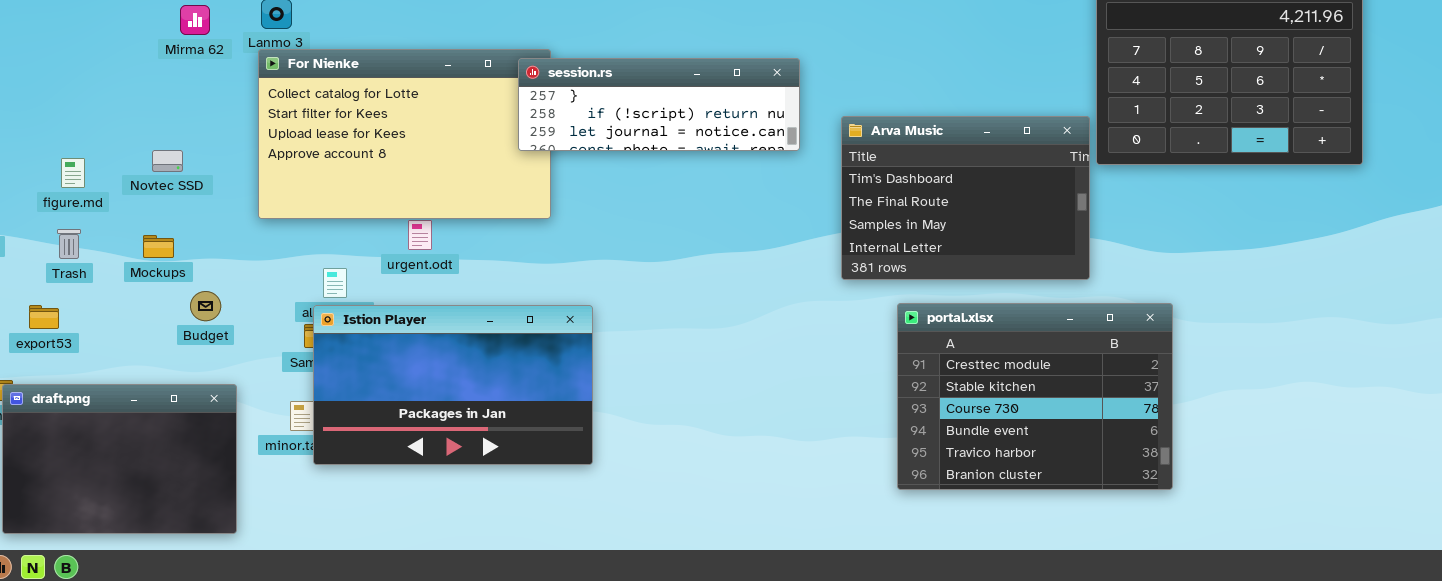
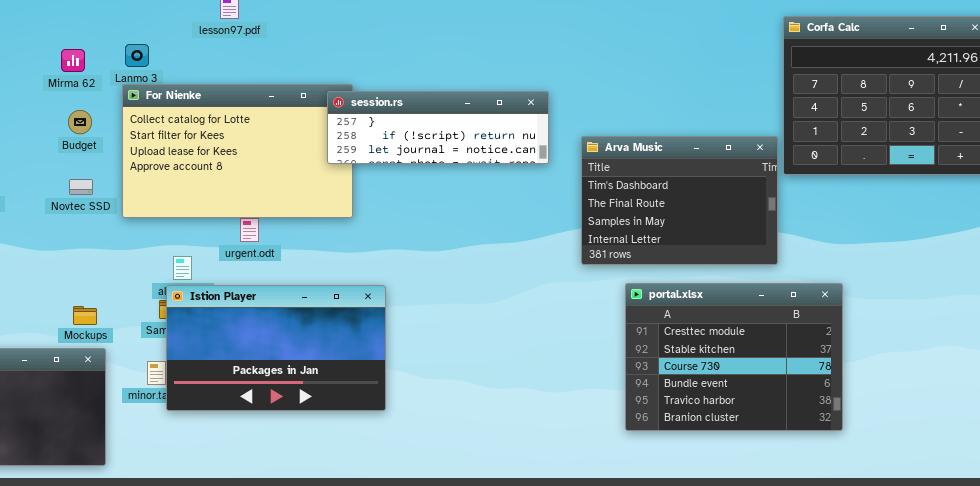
Novtec SSD: [152,150,183,172] -> [69,179,93,195], moved
Mockups: [143,235,174,258] -> [73,306,97,325], moved
Budget: [190,291,221,321] -> [68,110,92,134], moved

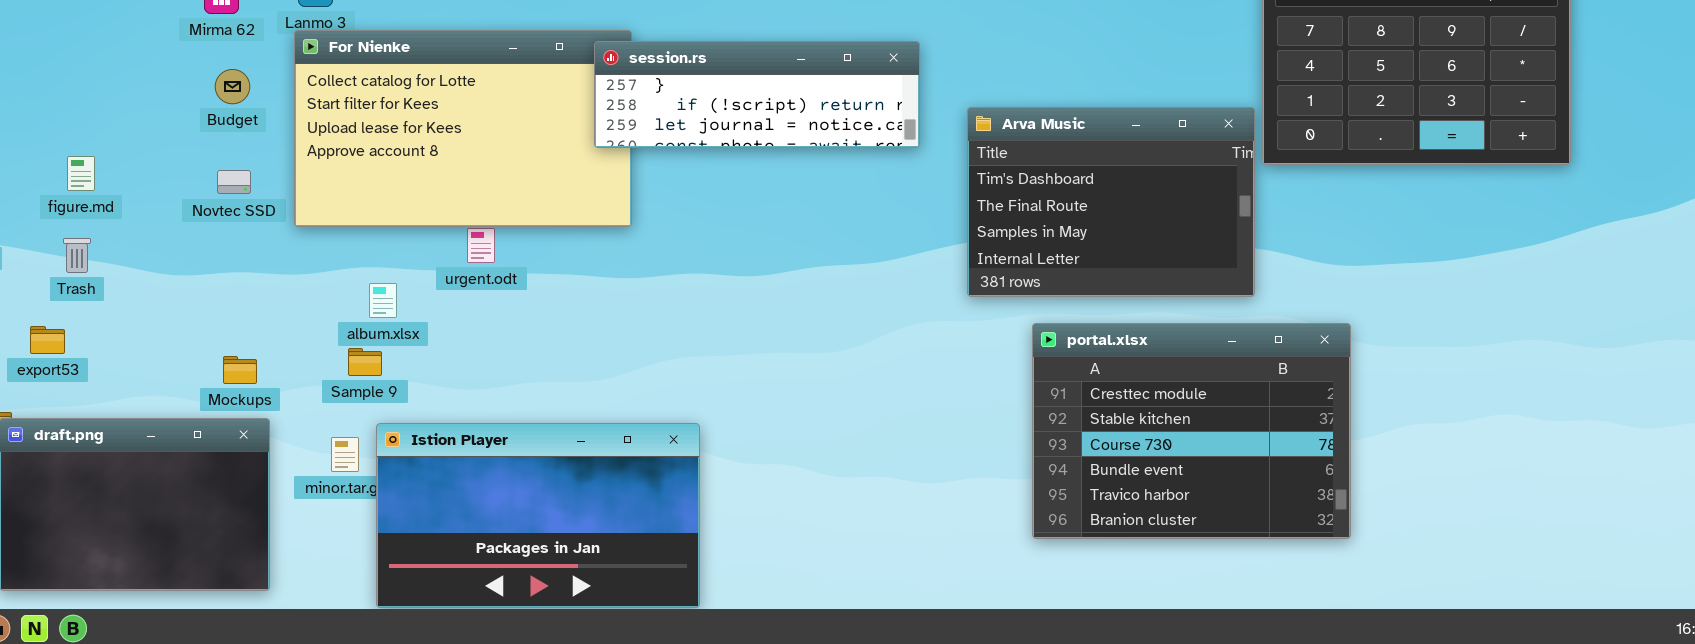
Istion Player: [166,285,386,411] -> [376,423,700,608], moved

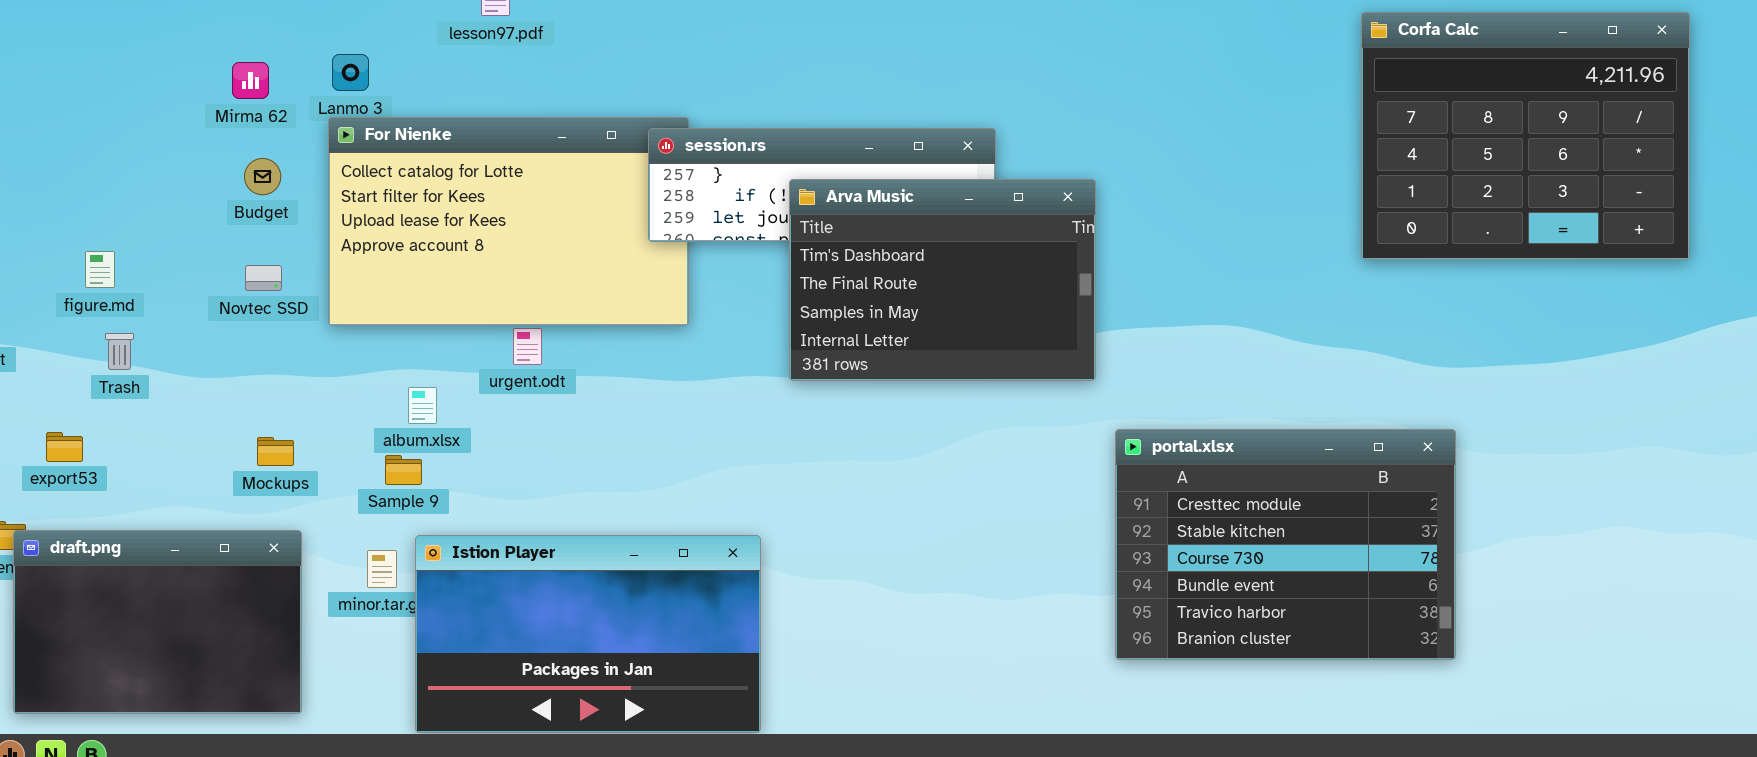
Arva Music: [967,107,1255,297] -> [789,179,1096,381], moved
Trash: [63,238,91,273] -> [105,333,134,370], moved
Mockups: [223,356,257,384] -> [257,437,294,466], moved

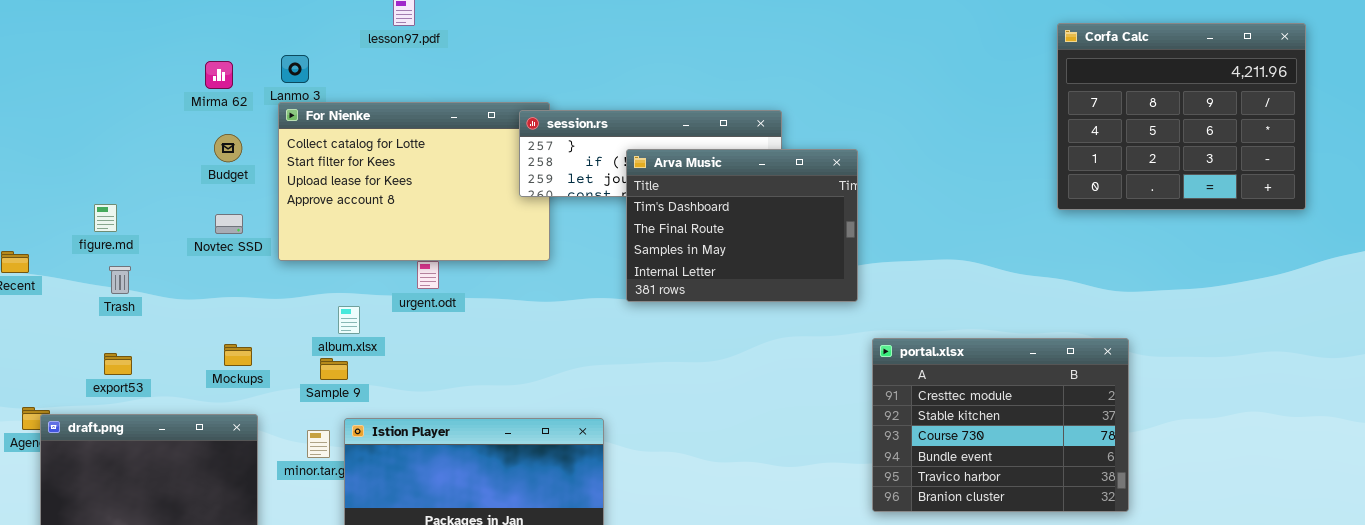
export53: [46,432,83,462] -> [104,353,132,375], moved

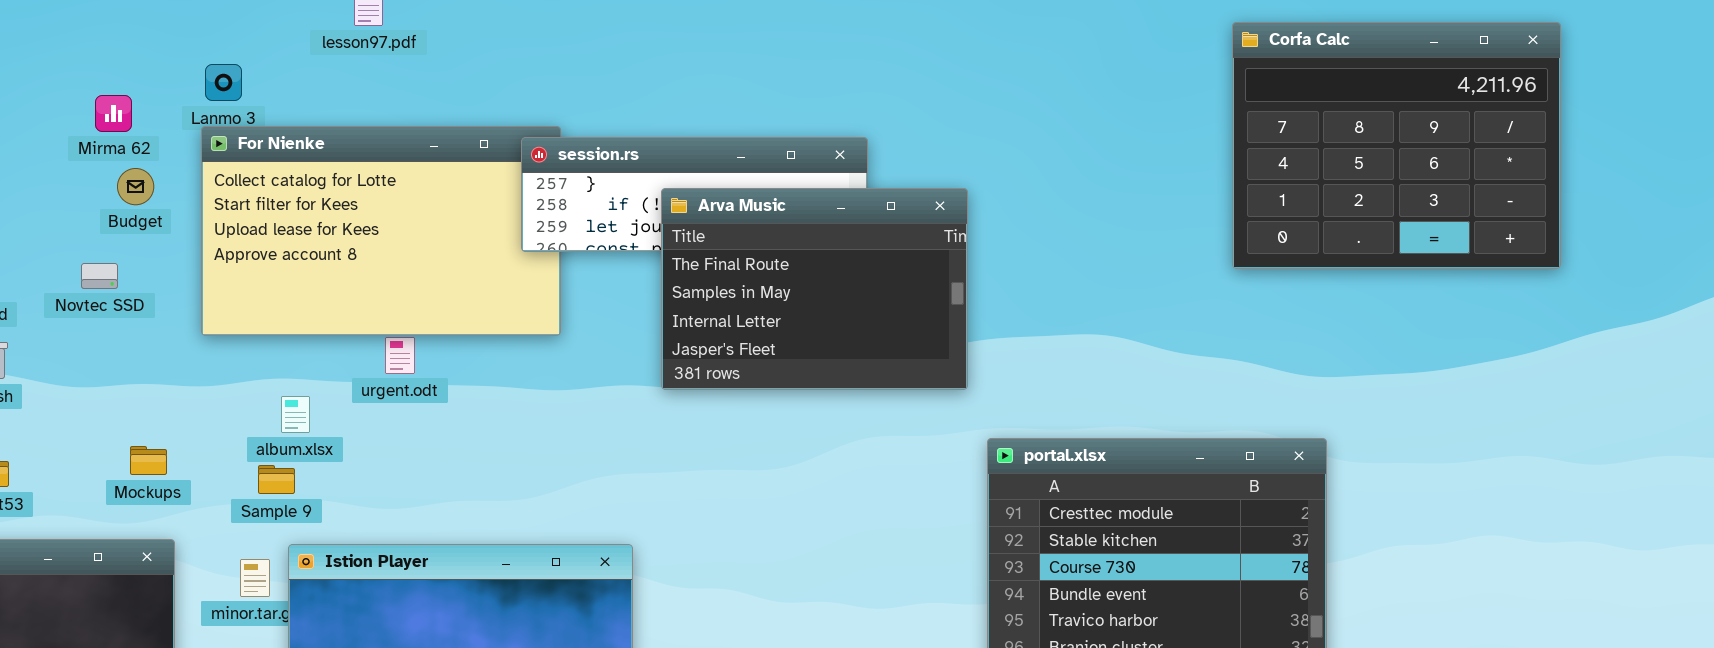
Mirma 62: [205,61,233,89] -> [95,95,132,132], moved
Arva Music: [626,149,858,302] -> [661,188,968,390], scrolled down 1 row
Novtec SSD: [215,214,243,234] -> [81,263,118,289], moved

